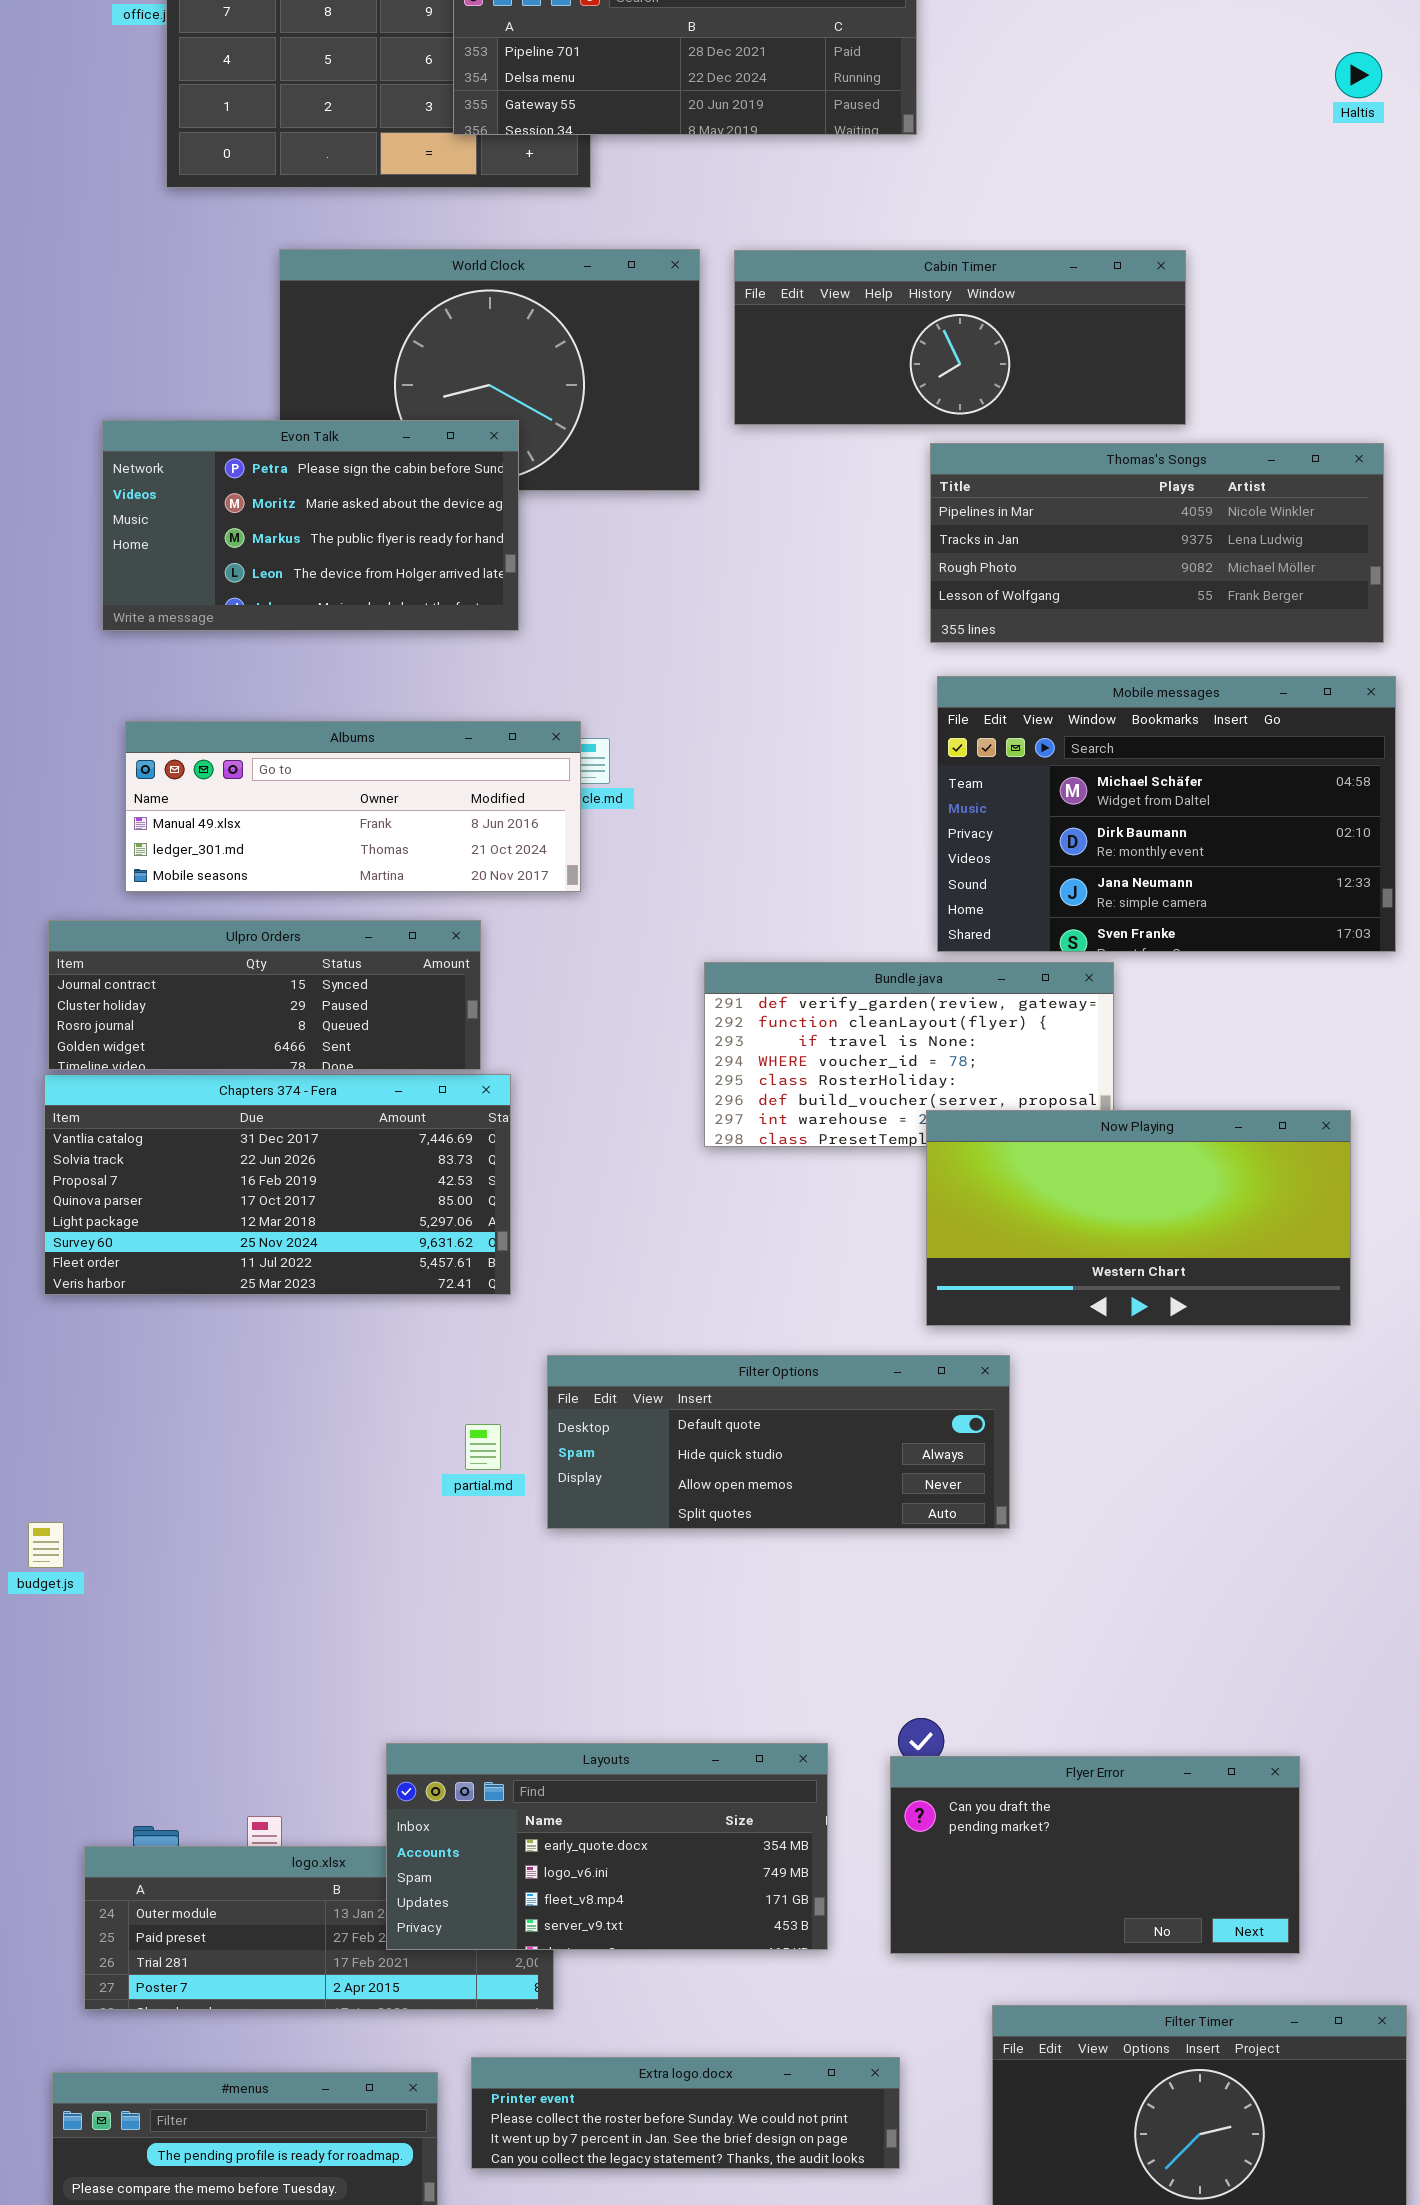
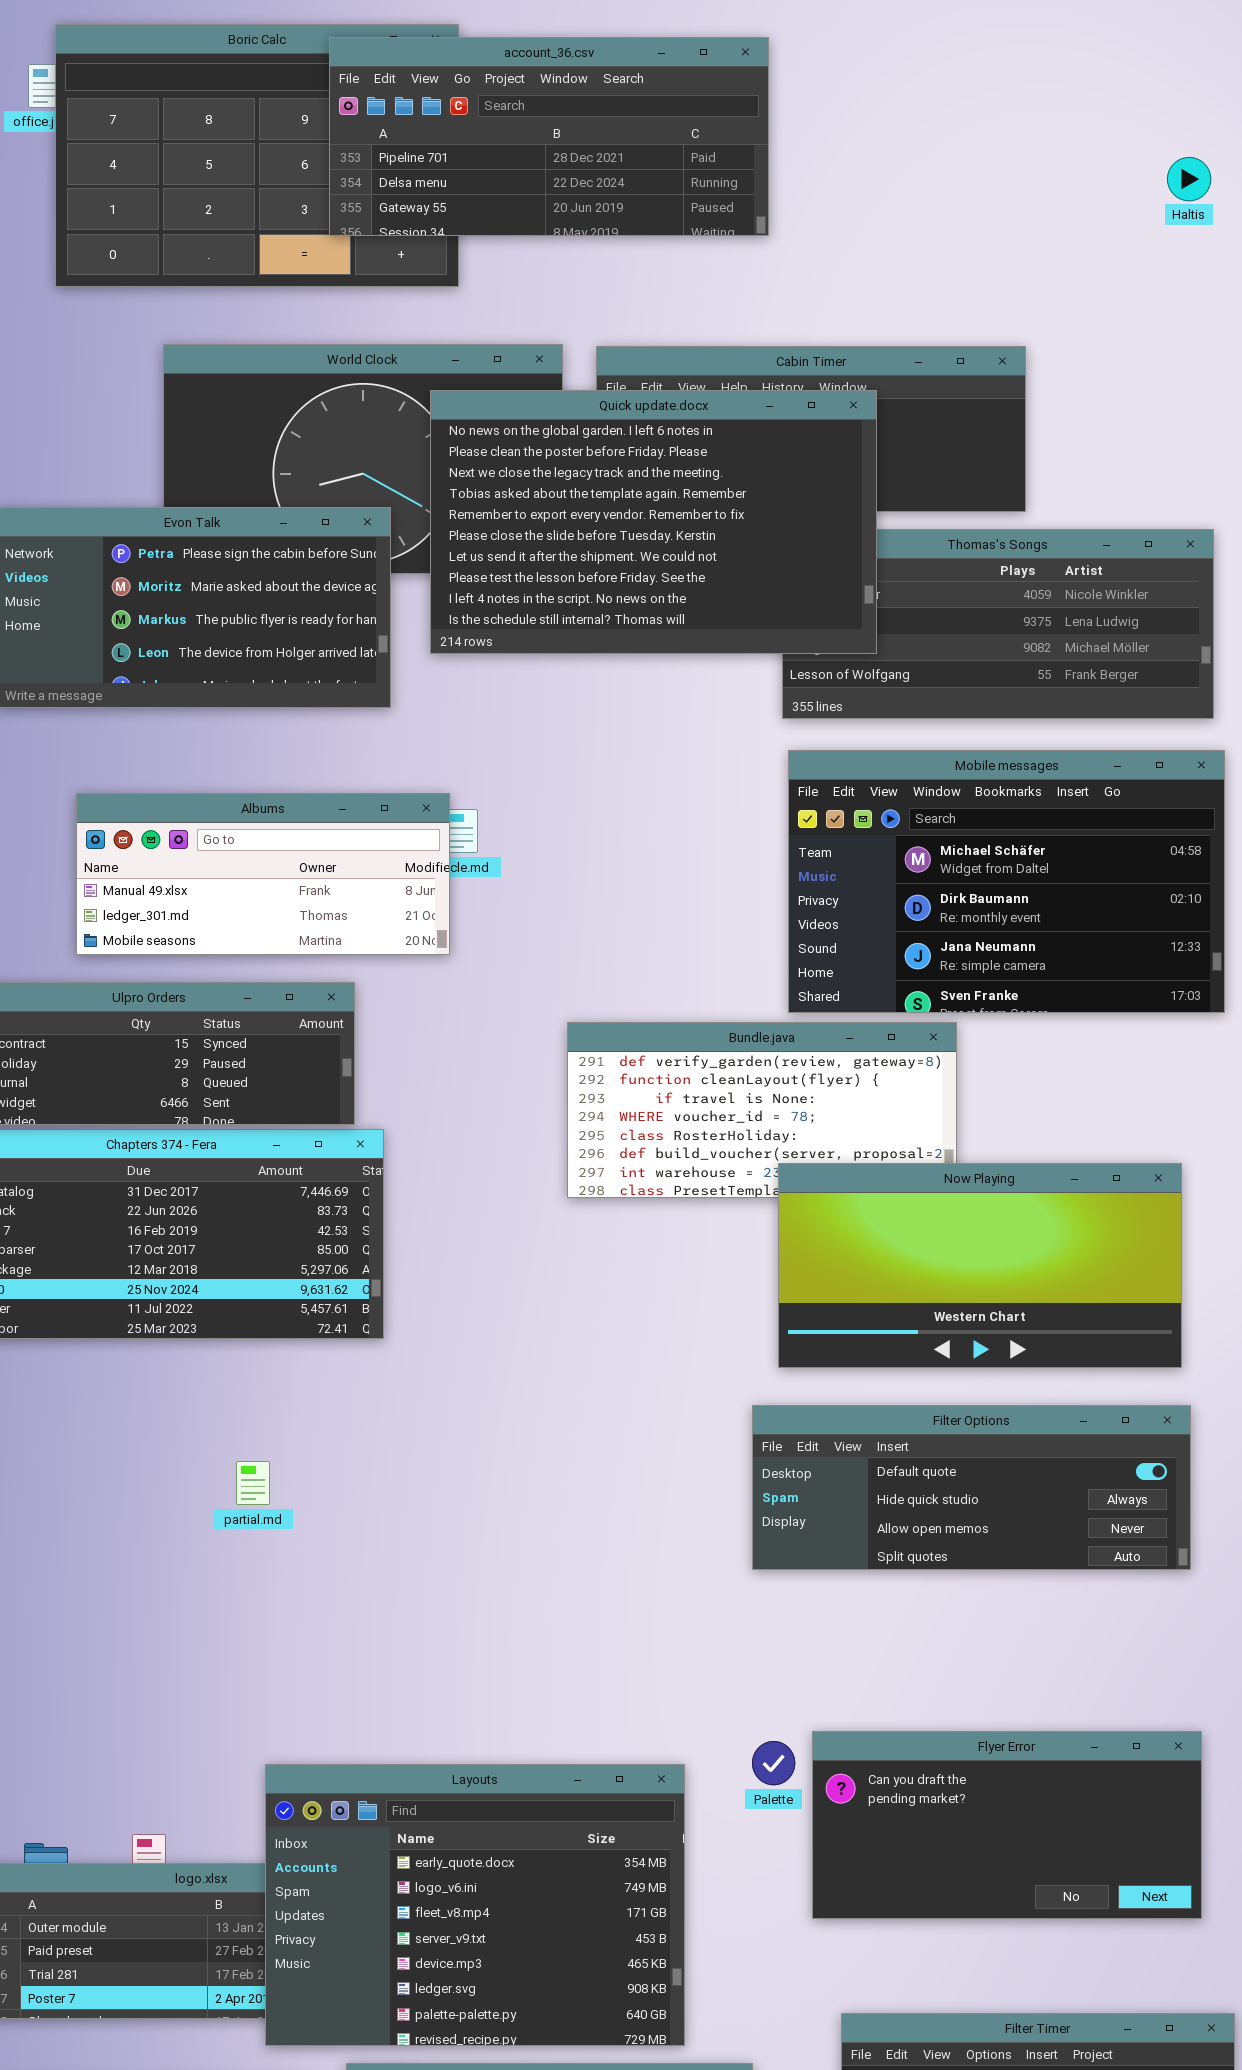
Quick update.docx: none -> [430,390,877,654], opened
Albums: [125,721,581,892] -> [76,793,450,955], resized
Filter Options: [547,1355,1010,1529] -> [752,1405,1191,1570], moved
partial.md: [465,1424,501,1470] -> [236,1461,270,1505], moved
Layouts: [386,1743,828,1950] -> [265,1764,685,2046], resized
Flyer Error: [890,1756,1300,1954] -> [812,1731,1202,1919], moved

